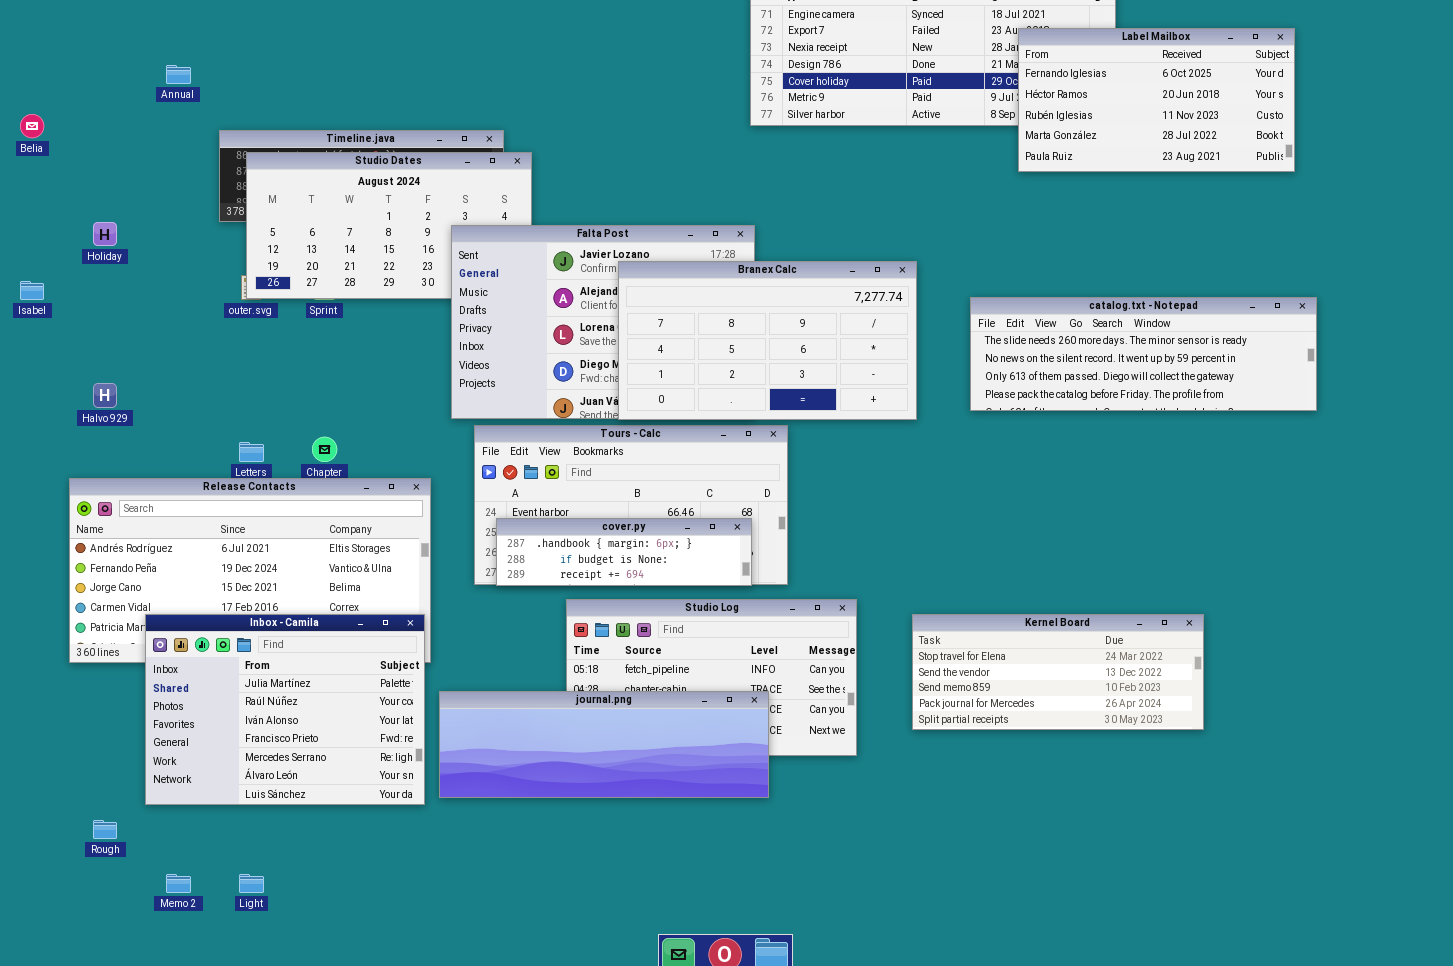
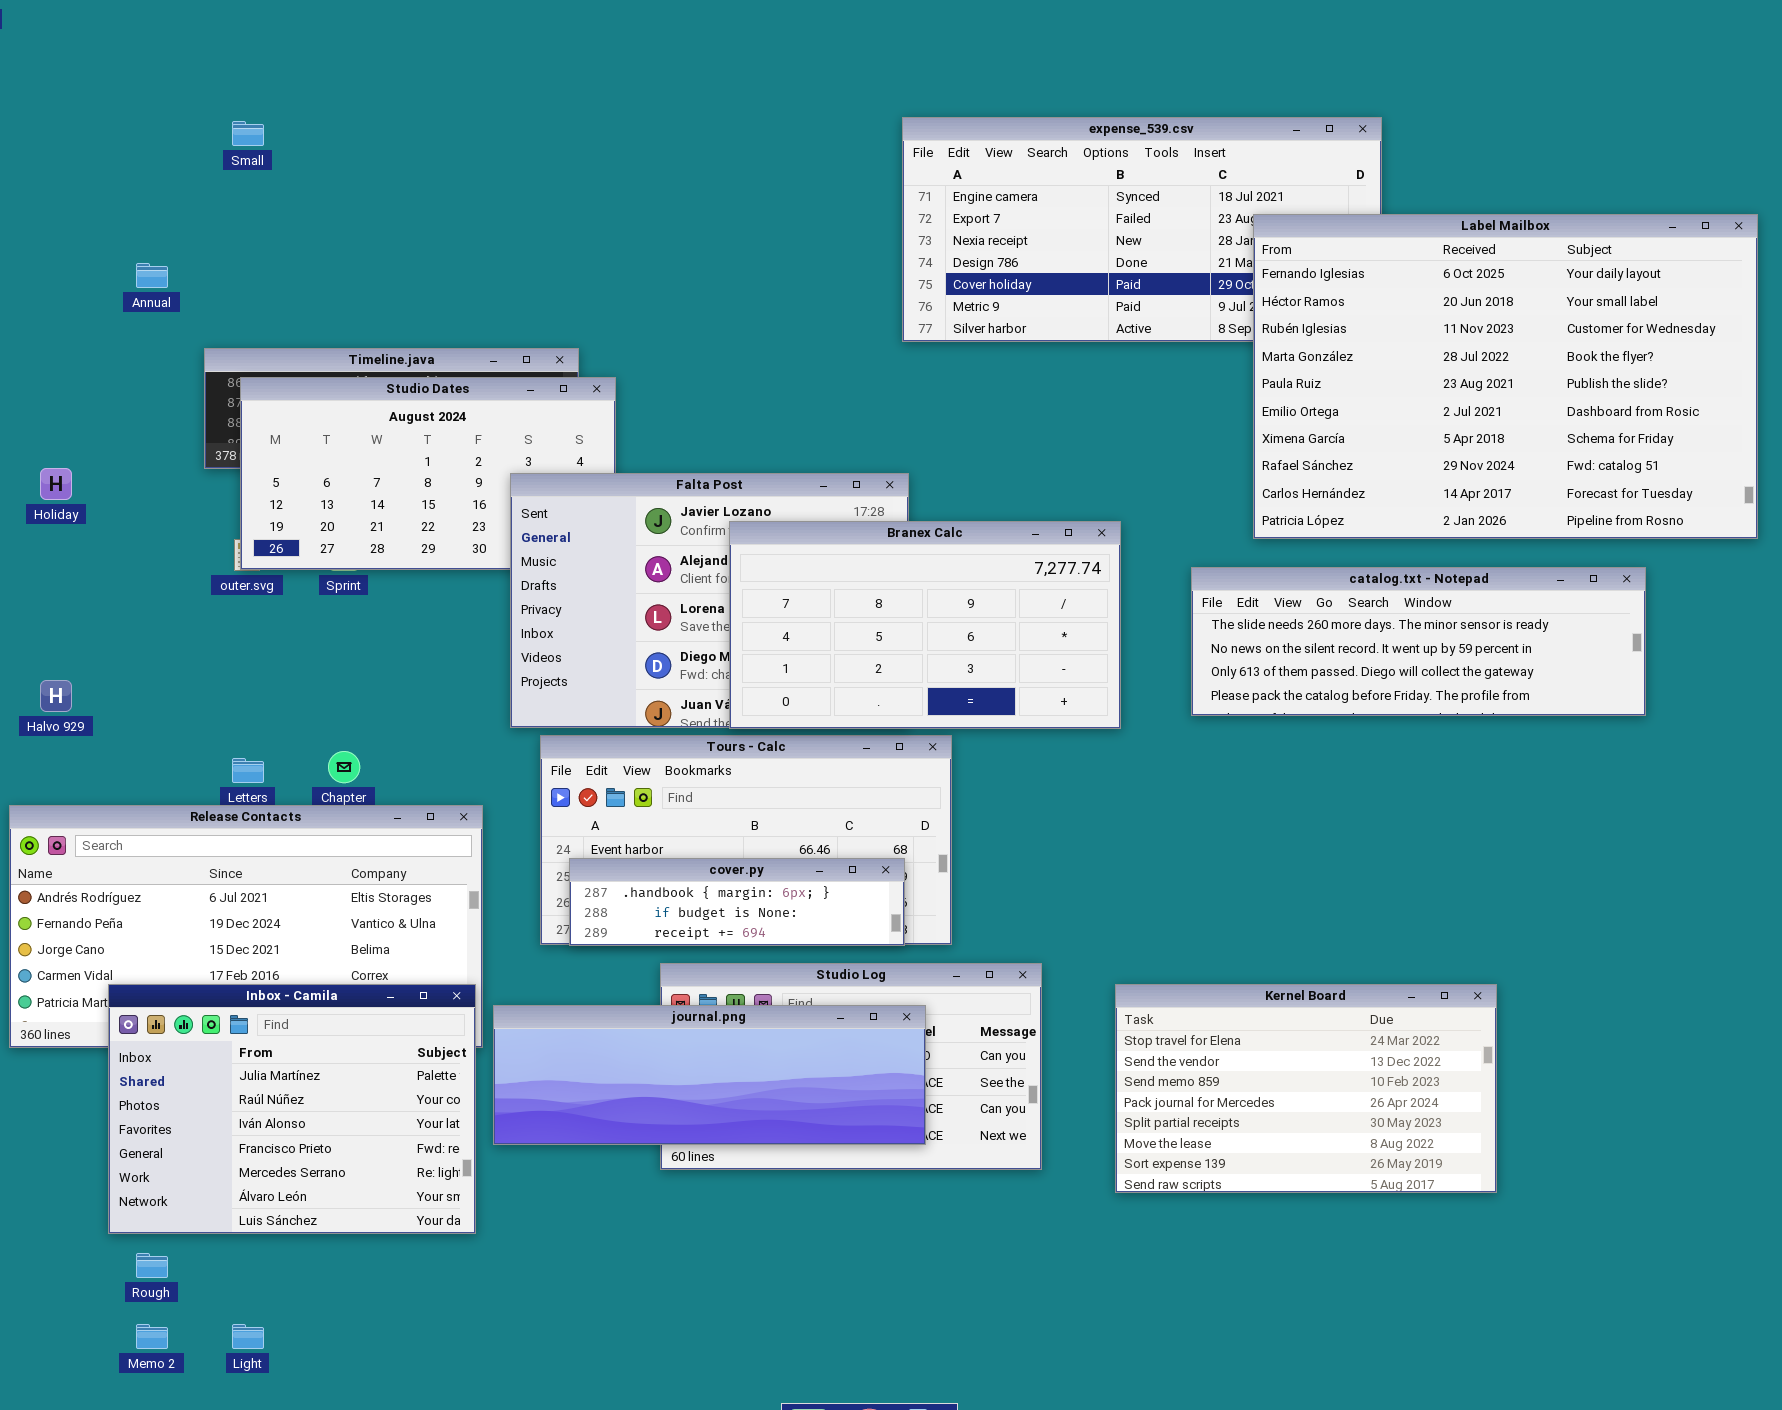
Label Mailbox: [1018,28,1295,172] -> [1253,214,1758,539], resized
Kernel Board: [912,614,1204,730] -> [1115,984,1497,1193], resized
journal.png: [439,691,769,798] -> [493,1005,926,1145], moved
Rough: [93,820,117,839] -> [136,1253,168,1278], moved

